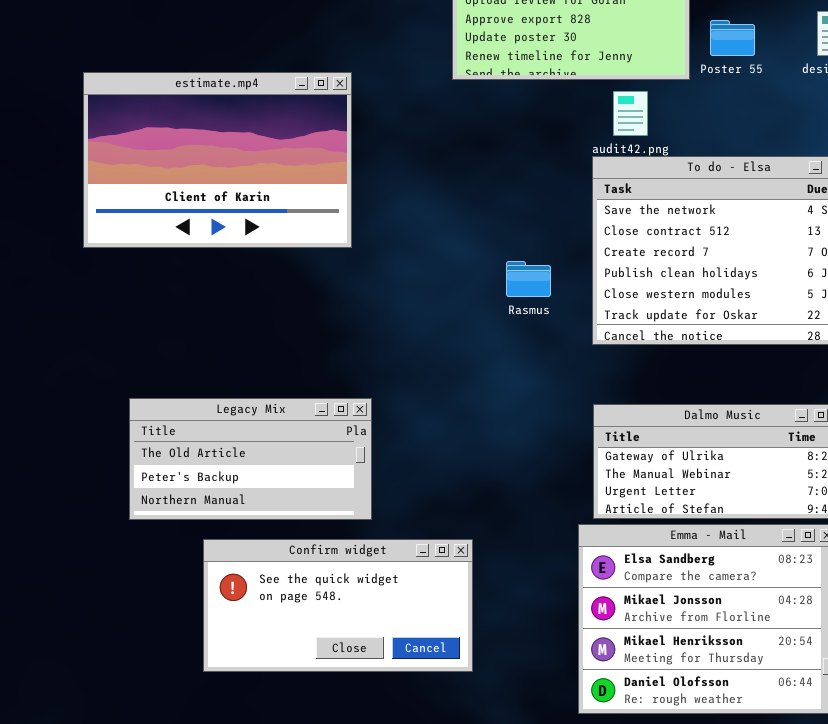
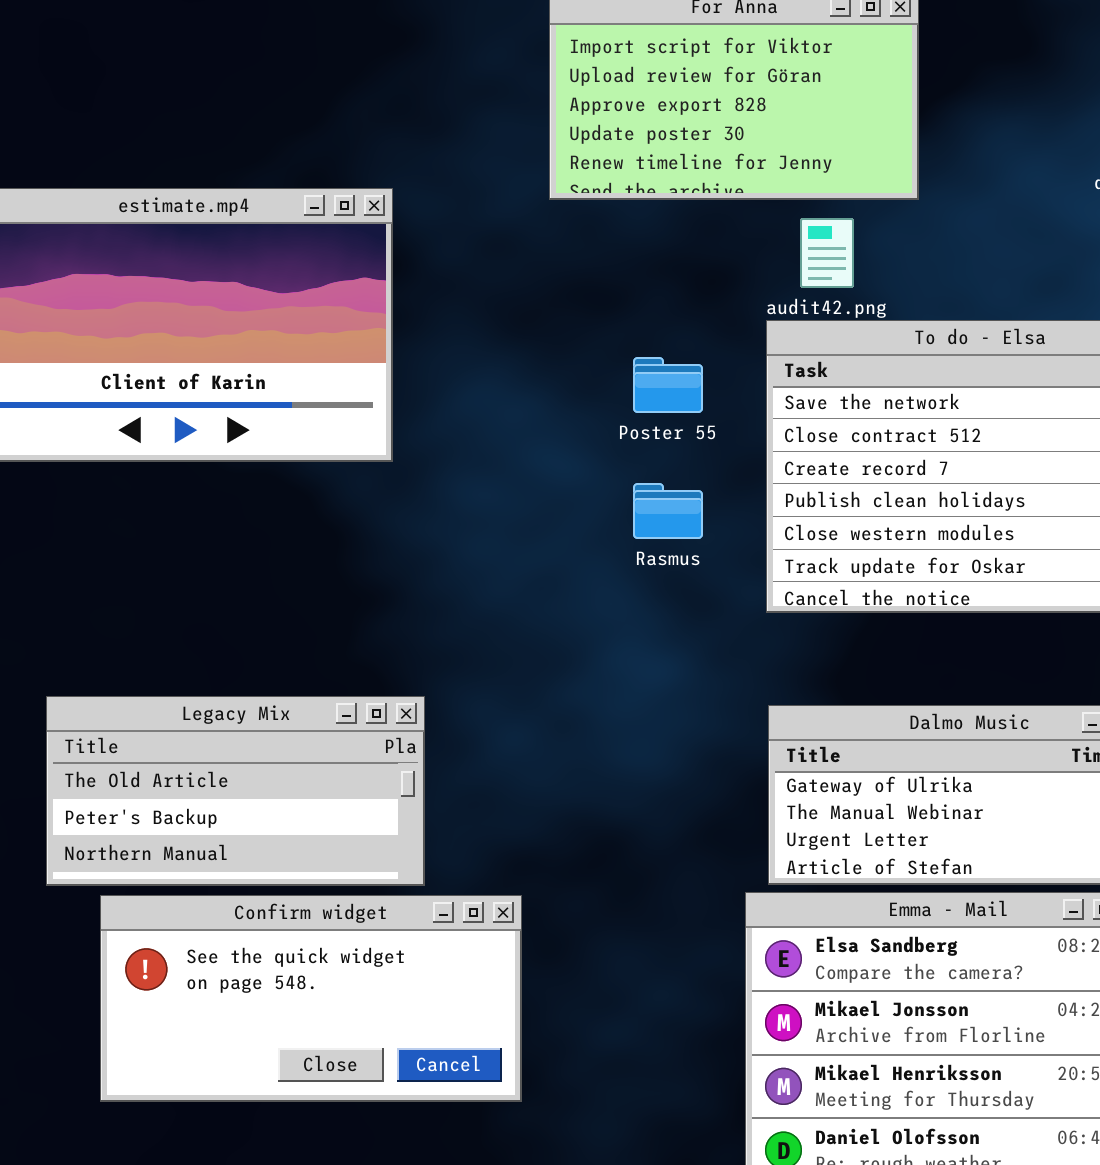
Poster 55: [710,20,755,56] -> [633,357,703,413], moved
Confirm widget: [203,539,473,672] -> [100,895,522,1102], moved

